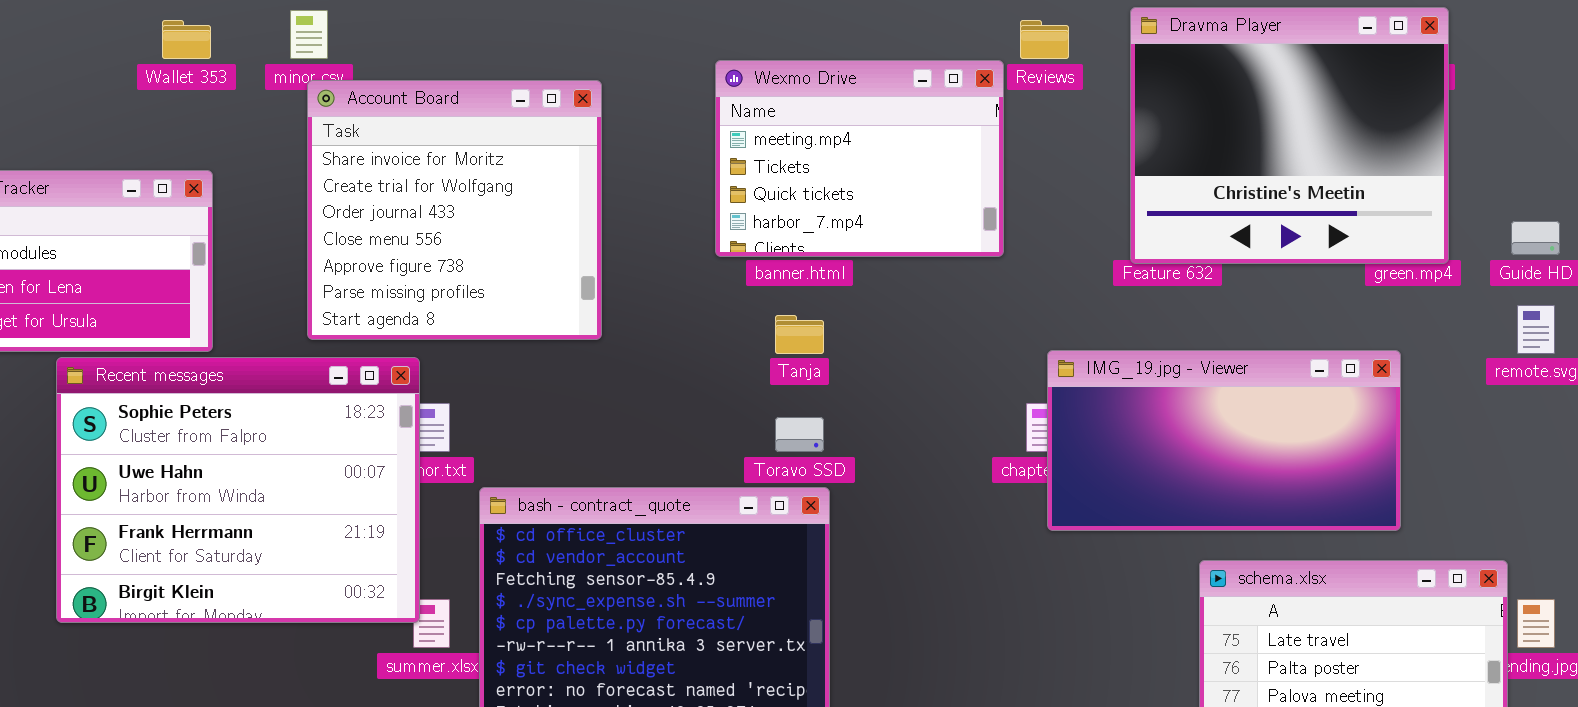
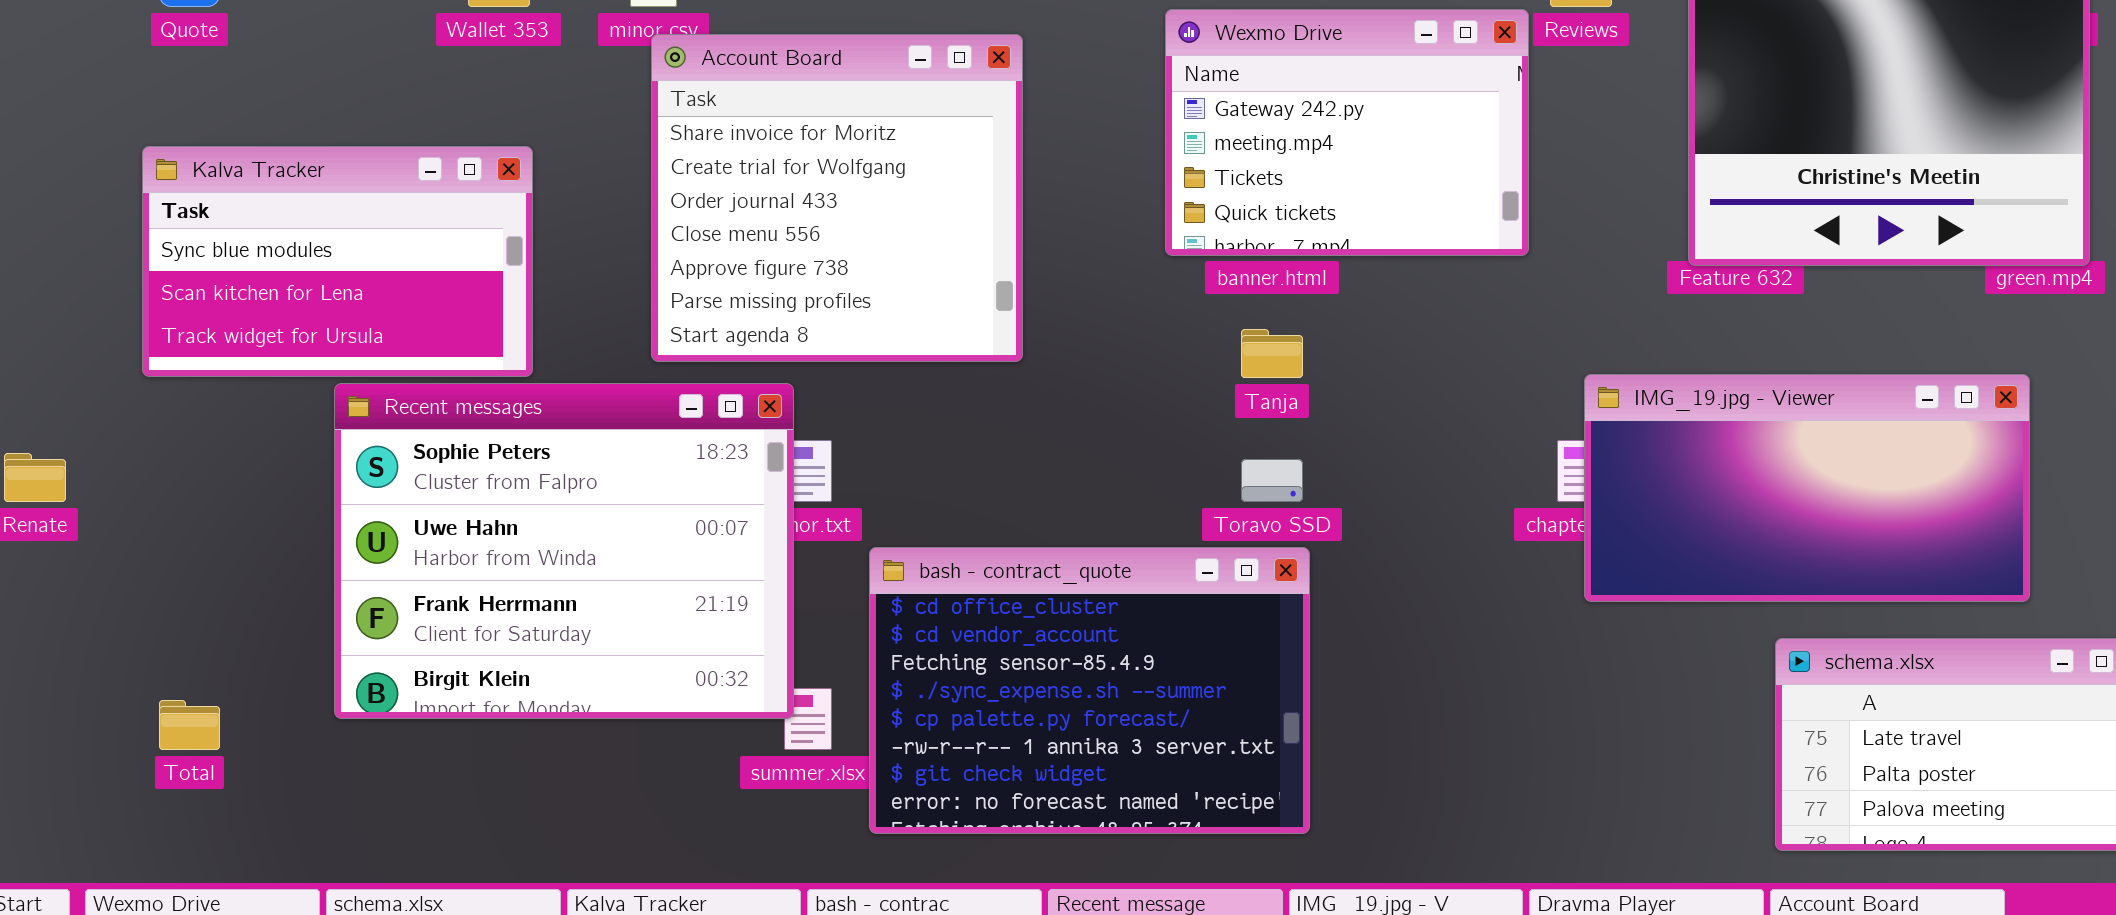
Wexmo Drive: [715,60,1004,257] -> [1165,9,1529,256], scrolled up 1 row

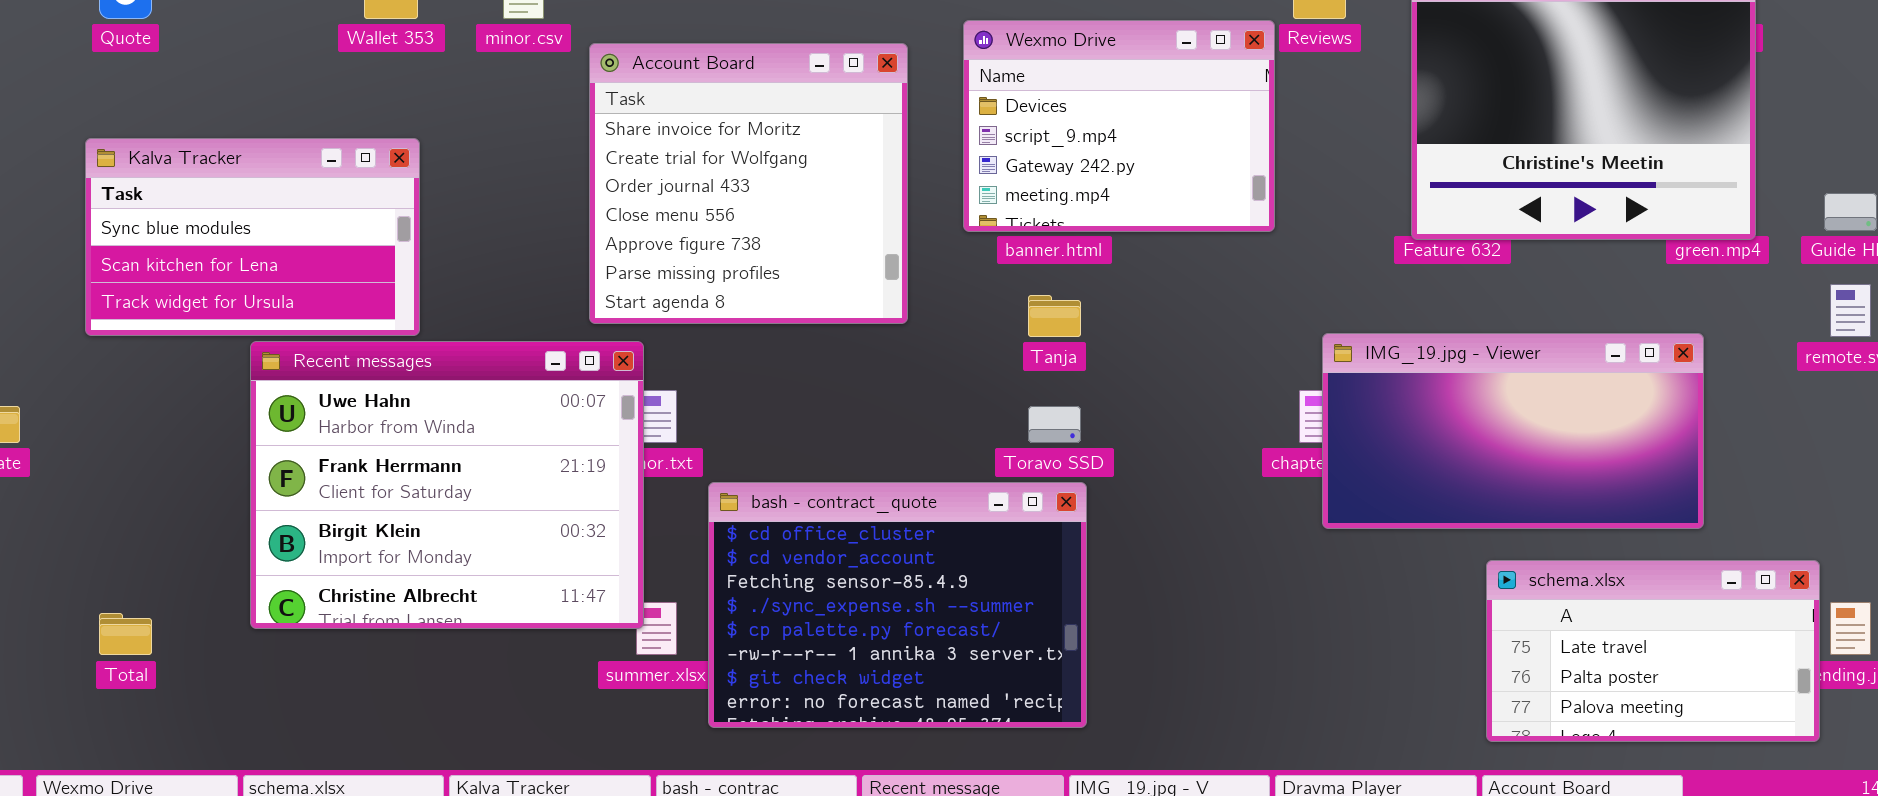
Wexmo Drive: [1165,9,1529,256] -> [963,20,1275,232], scrolled up 2 rows
Account Board: [651,34,1023,362] -> [589,43,908,324], moved
Recent messages: [334,383,794,719] -> [250,341,644,629], scrolled down 1 row

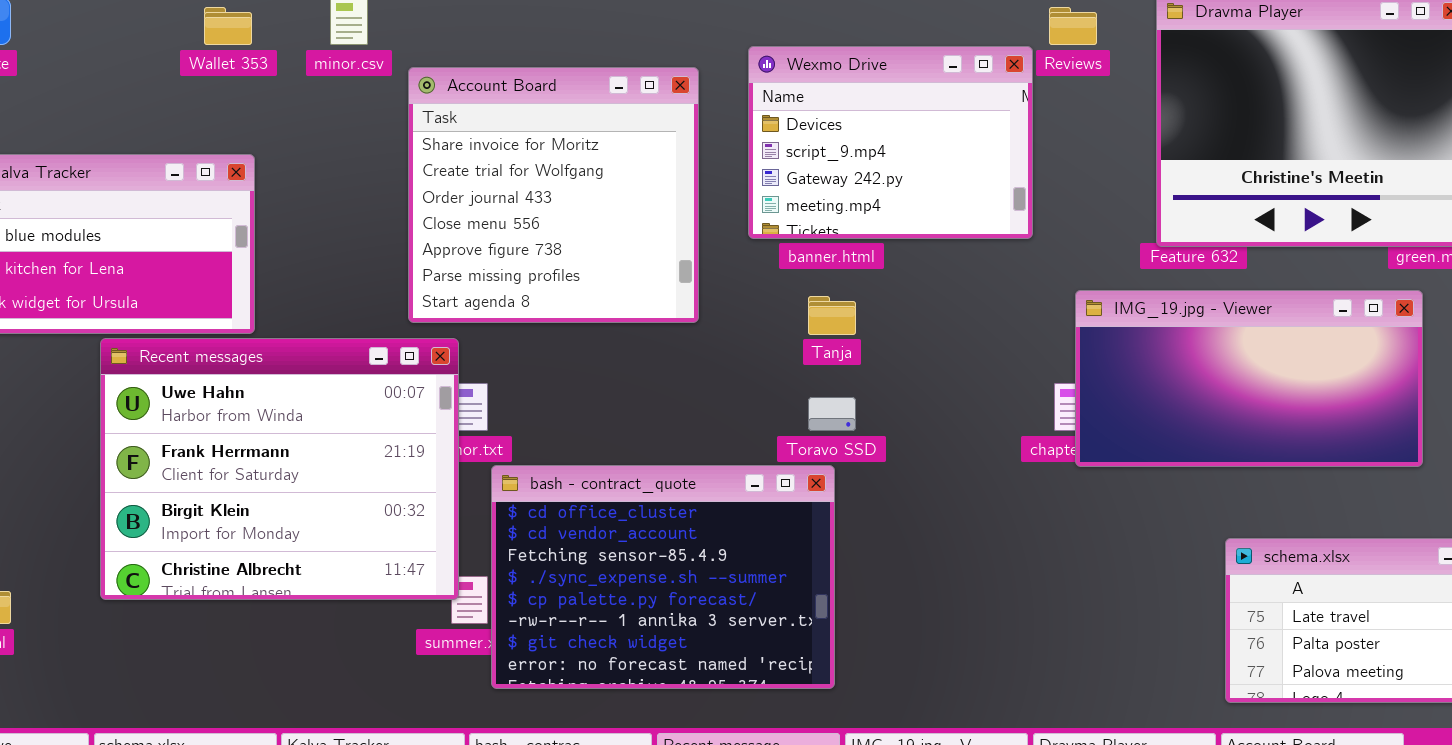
IMG_19.jpg - Viewer: [1322,333,1704,529] -> [1075,290,1423,467], moved
bash - contract_quote: [708,482,1087,728] -> [491,465,835,689], moved

